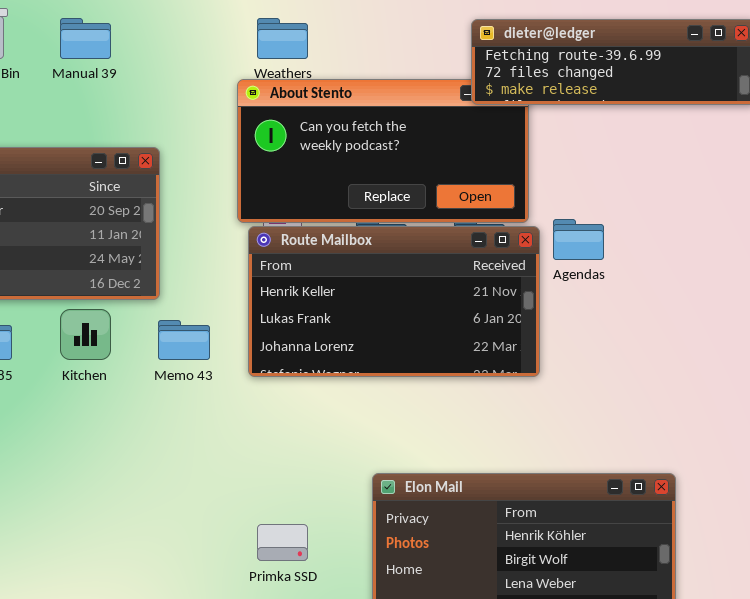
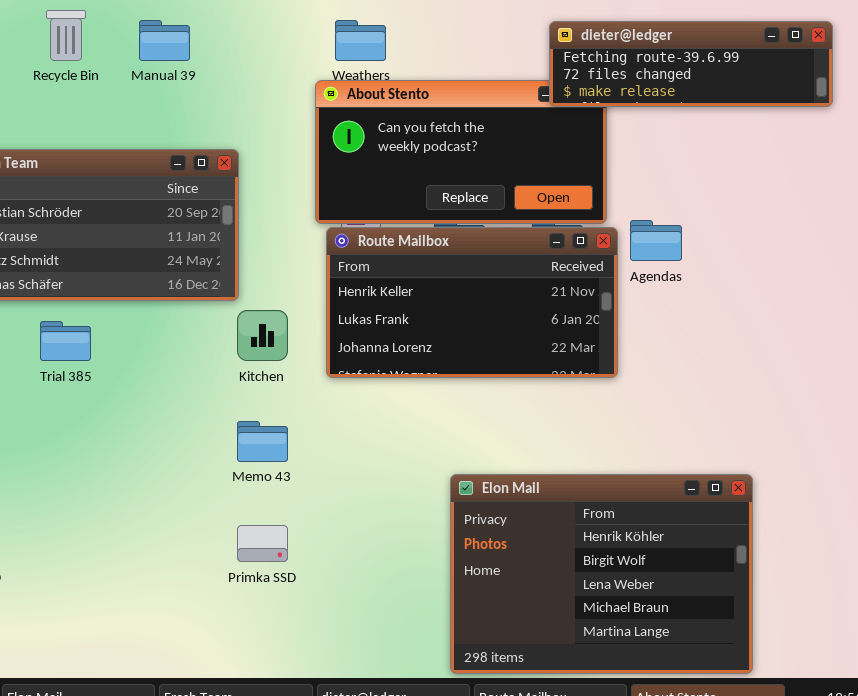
Kitchen: [60,309,111,360] -> [237,310,288,361], moved
Memo 43: [158,320,210,360] -> [237,421,288,462], moved
Primka SSD: [257,524,308,561] -> [237,525,288,562], moved

